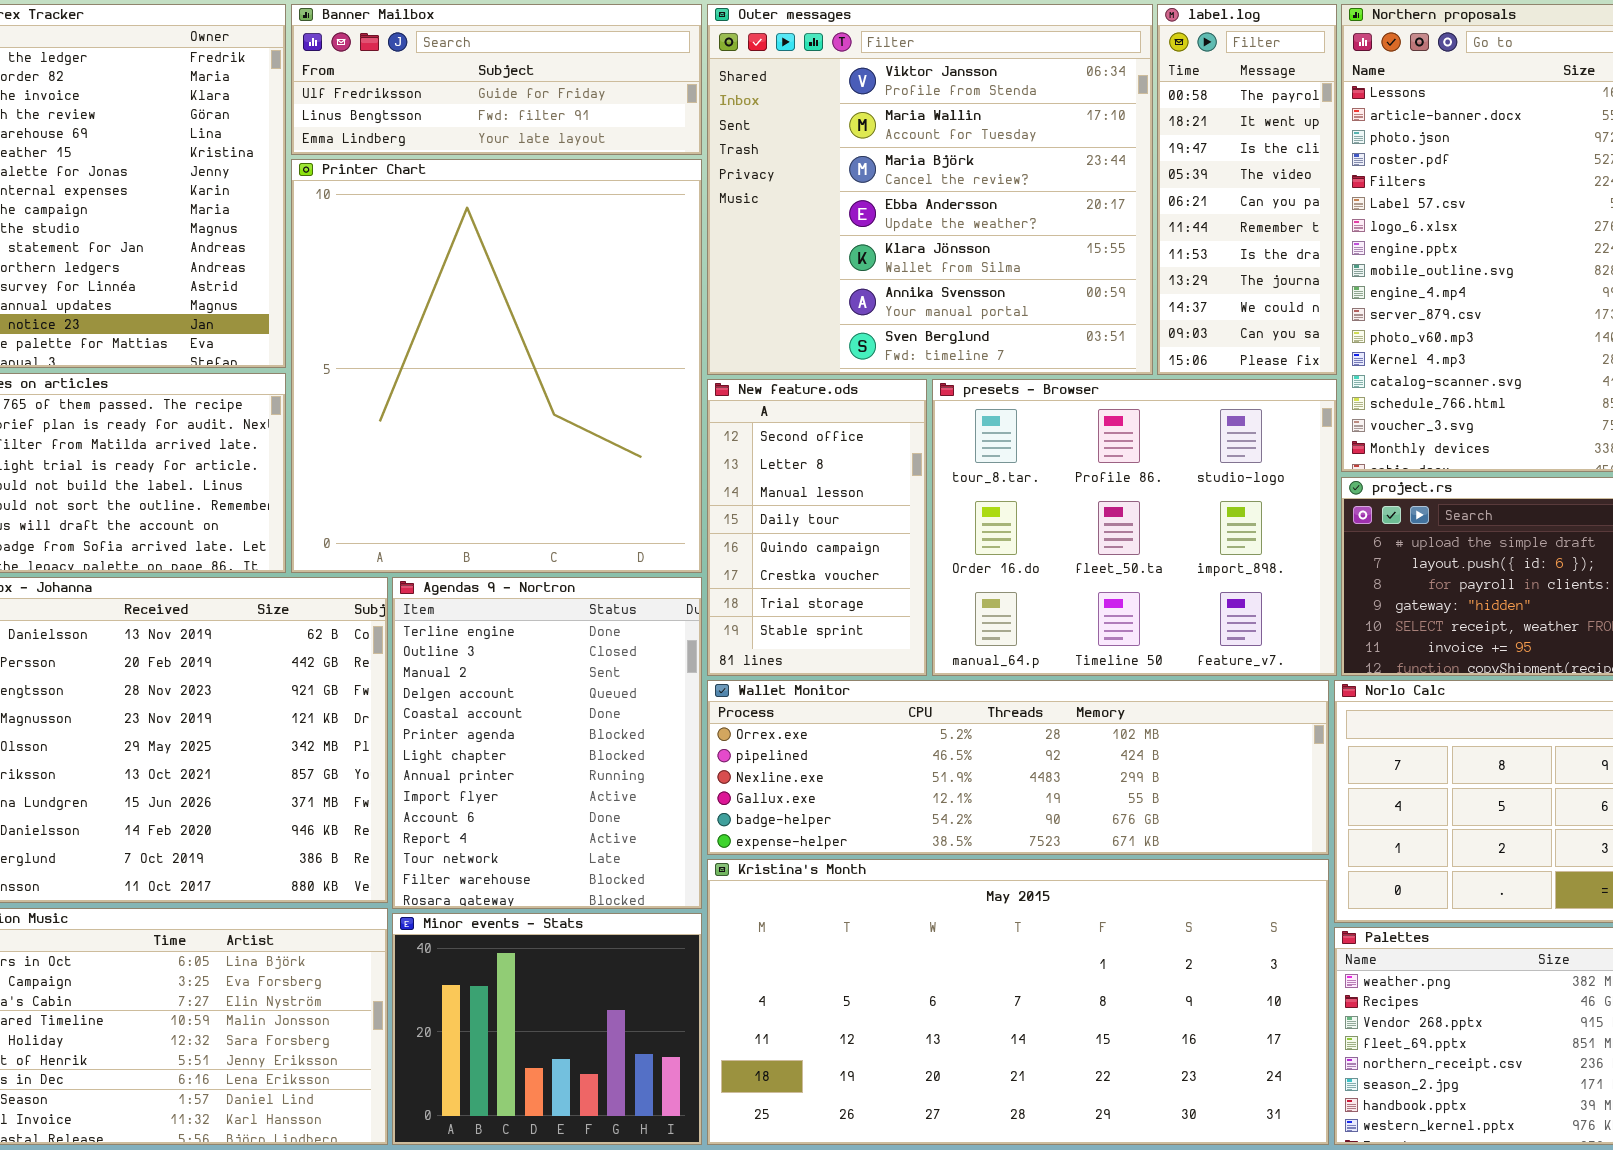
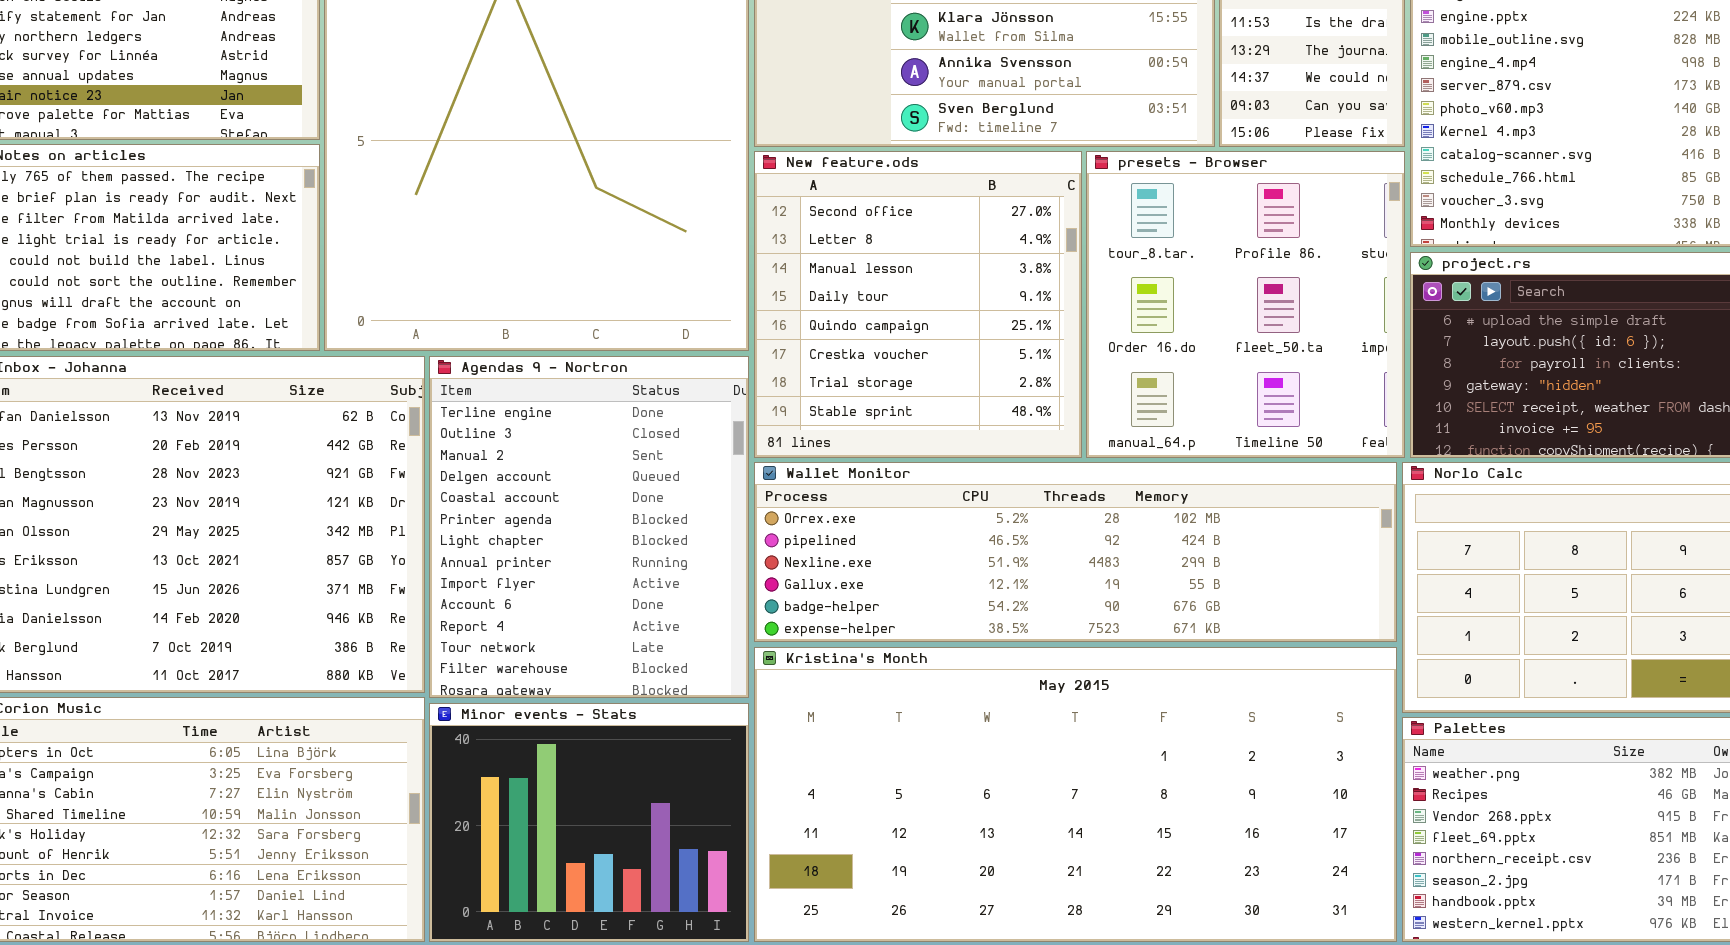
New feature.ods: [707,379,927,676] -> [754,151,1082,458], resized
presets - Browser: [932,379,1337,676] -> [1086,151,1405,458], resized

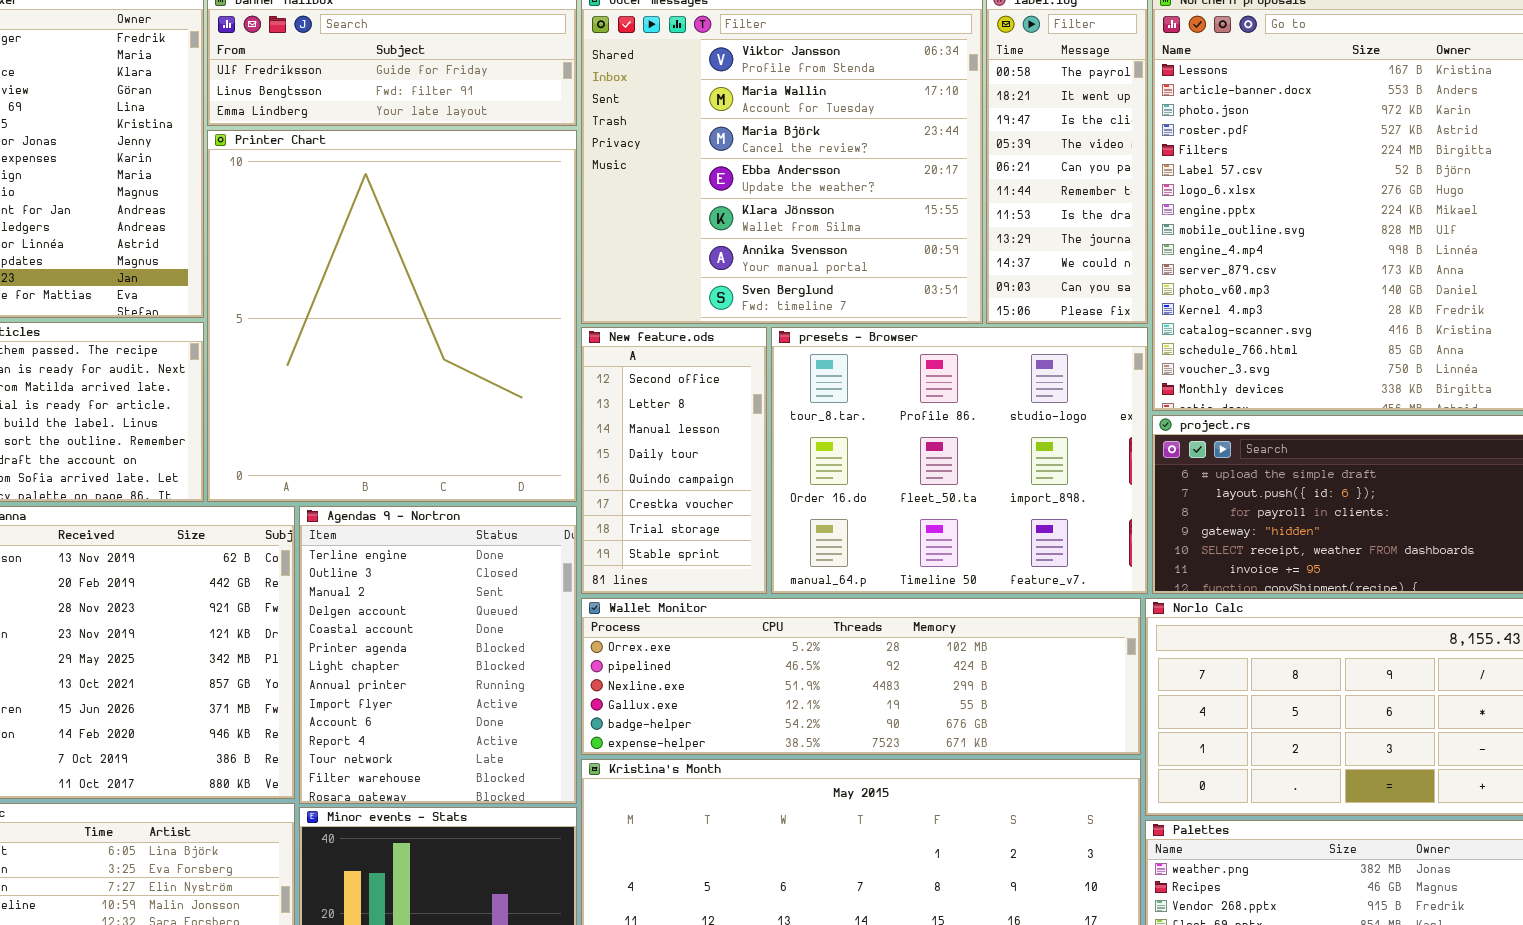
New feature.ods: [754,151,1082,458] -> [581,327,767,594], resized
presets - Browser: [1086,151,1405,458] -> [771,327,1148,594], resized

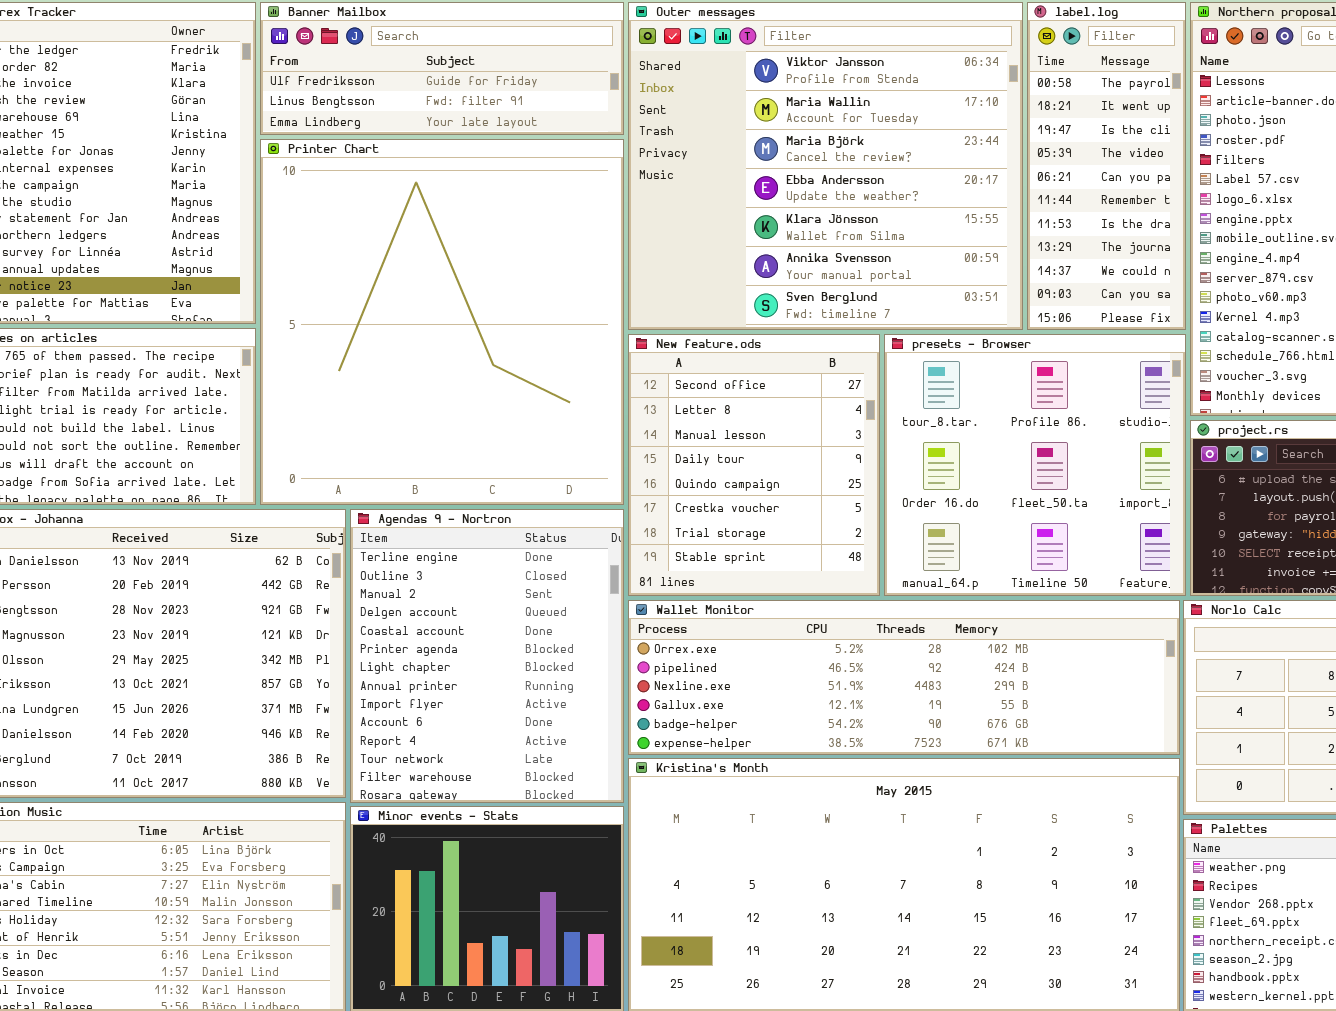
New feature.ods: [581,327,767,594] -> [628,334,880,596], resized
presets - Browser: [771,327,1148,594] -> [884,334,1186,596], resized

